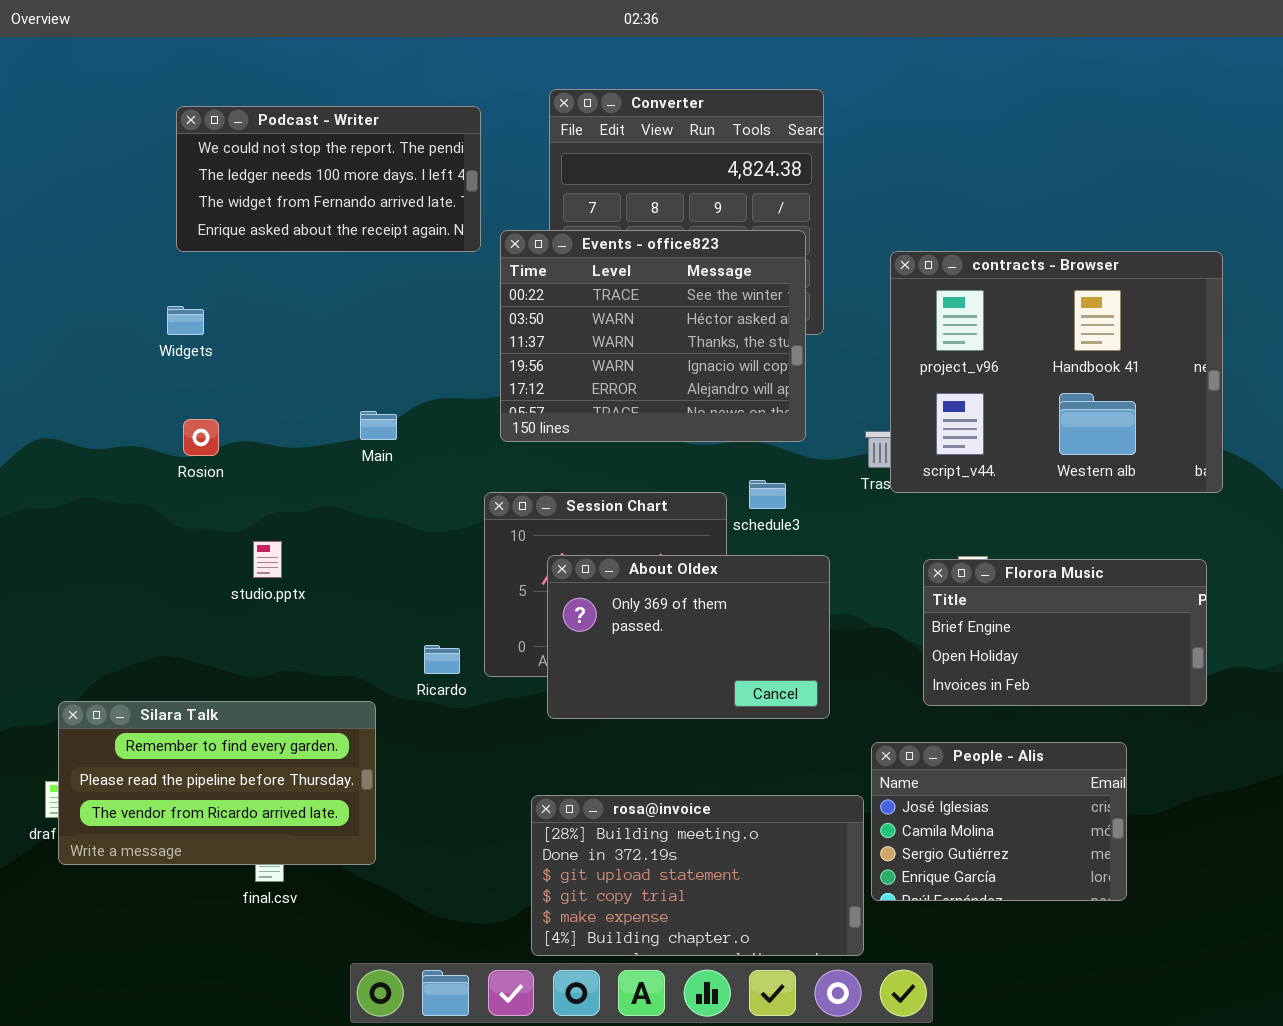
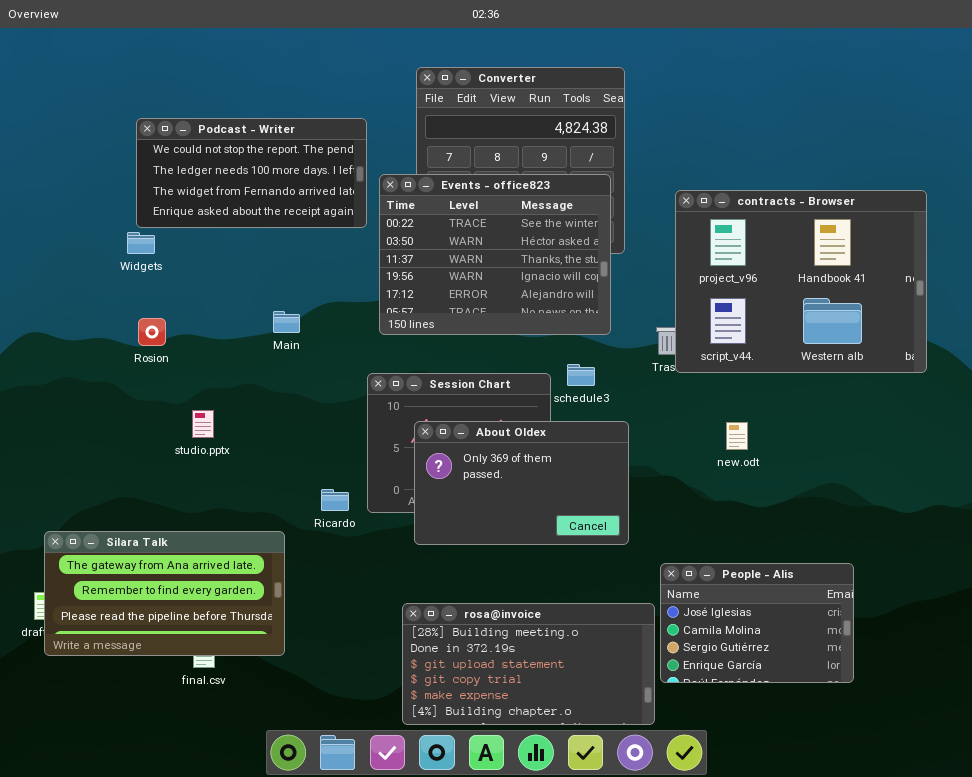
Podcast - Writer: [176,106,481,252] -> [136,118,367,228], moved
Florora Music: [923,559,1207,706] -> none, closed
Silara Talk: [58,701,376,865] -> [44,531,285,656], scrolled up 1 row

